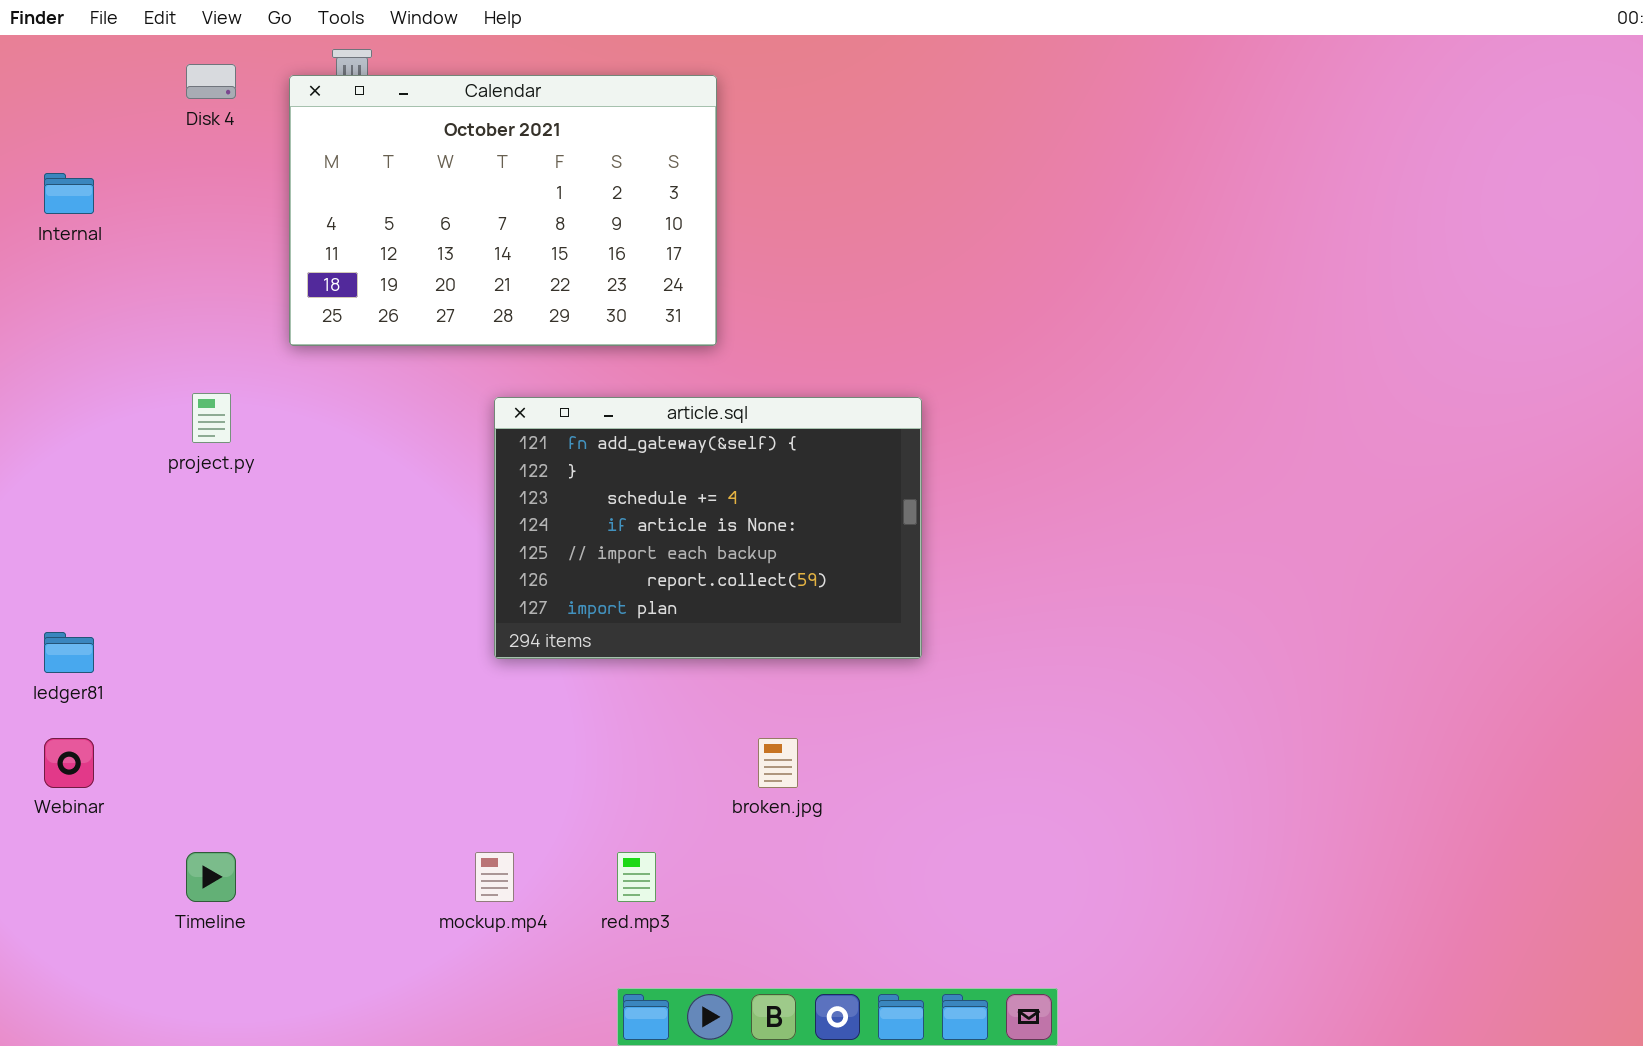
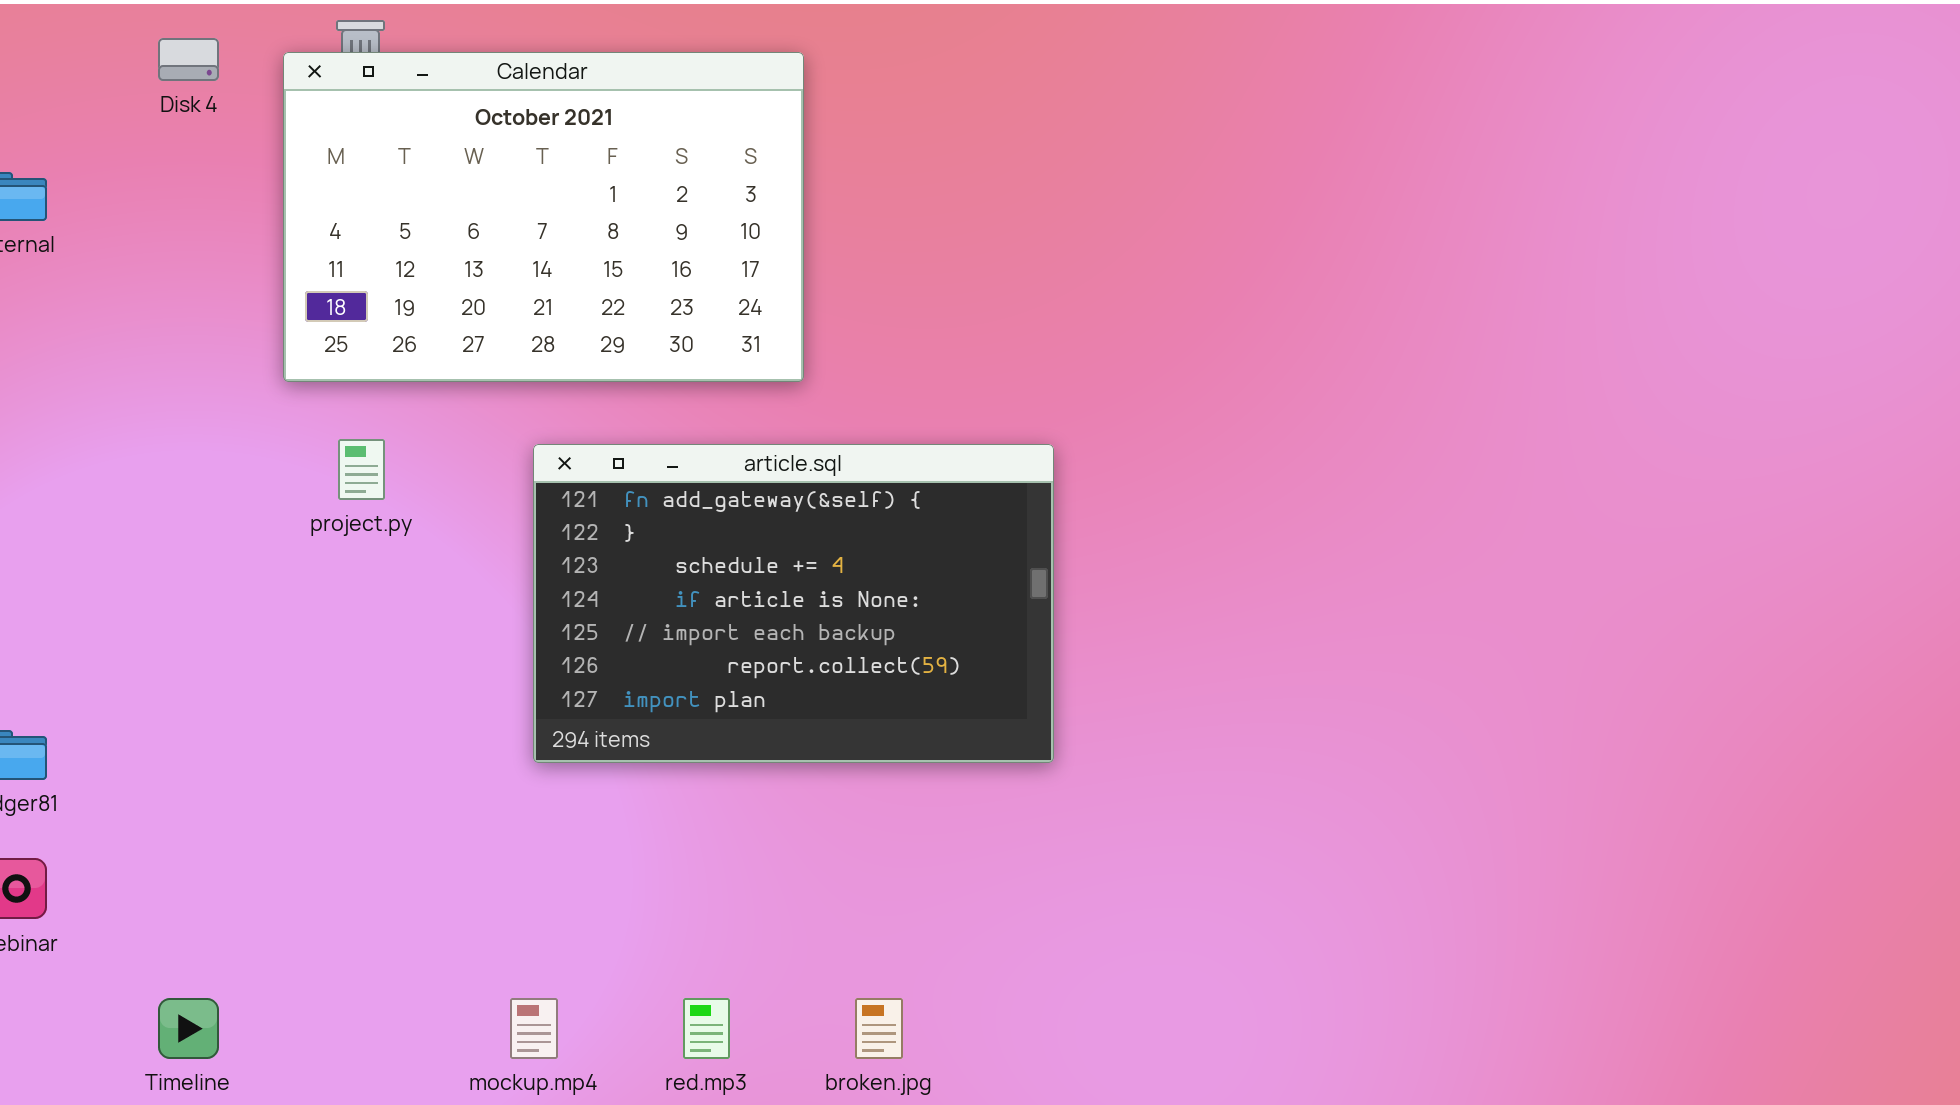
project.py: [192,393,231,443] -> [338,439,385,500], moved
broken.jpg: [758,738,798,788] -> [855,998,903,1059], moved

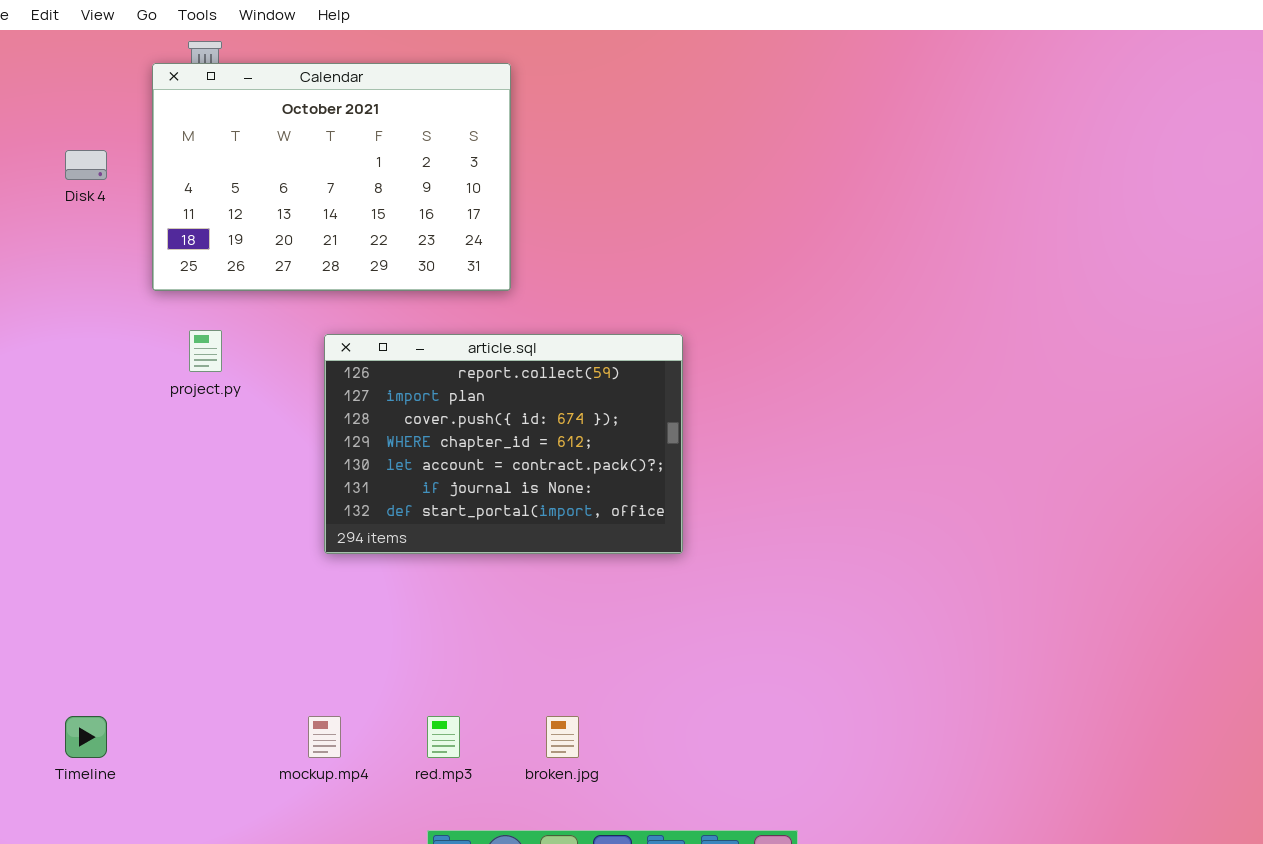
Disk 4: [158,38,219,81] -> [65,150,107,180], moved
article.sql: [533,444,1054,763] -> [324,334,683,554], scrolled down 5 rows

